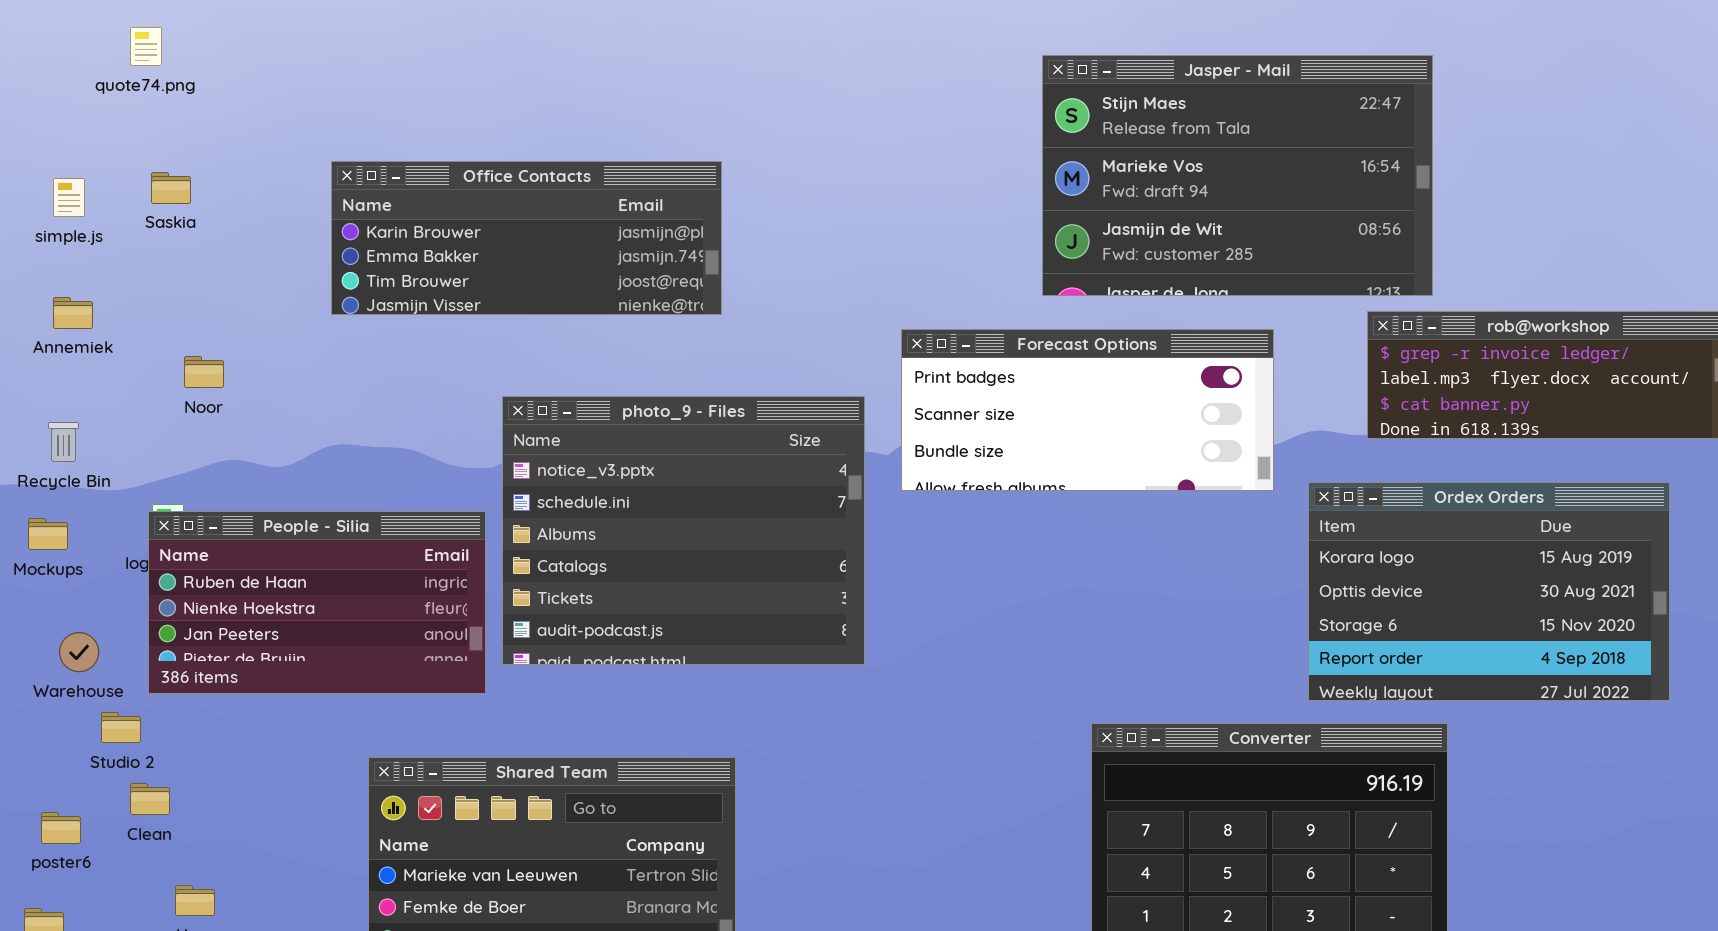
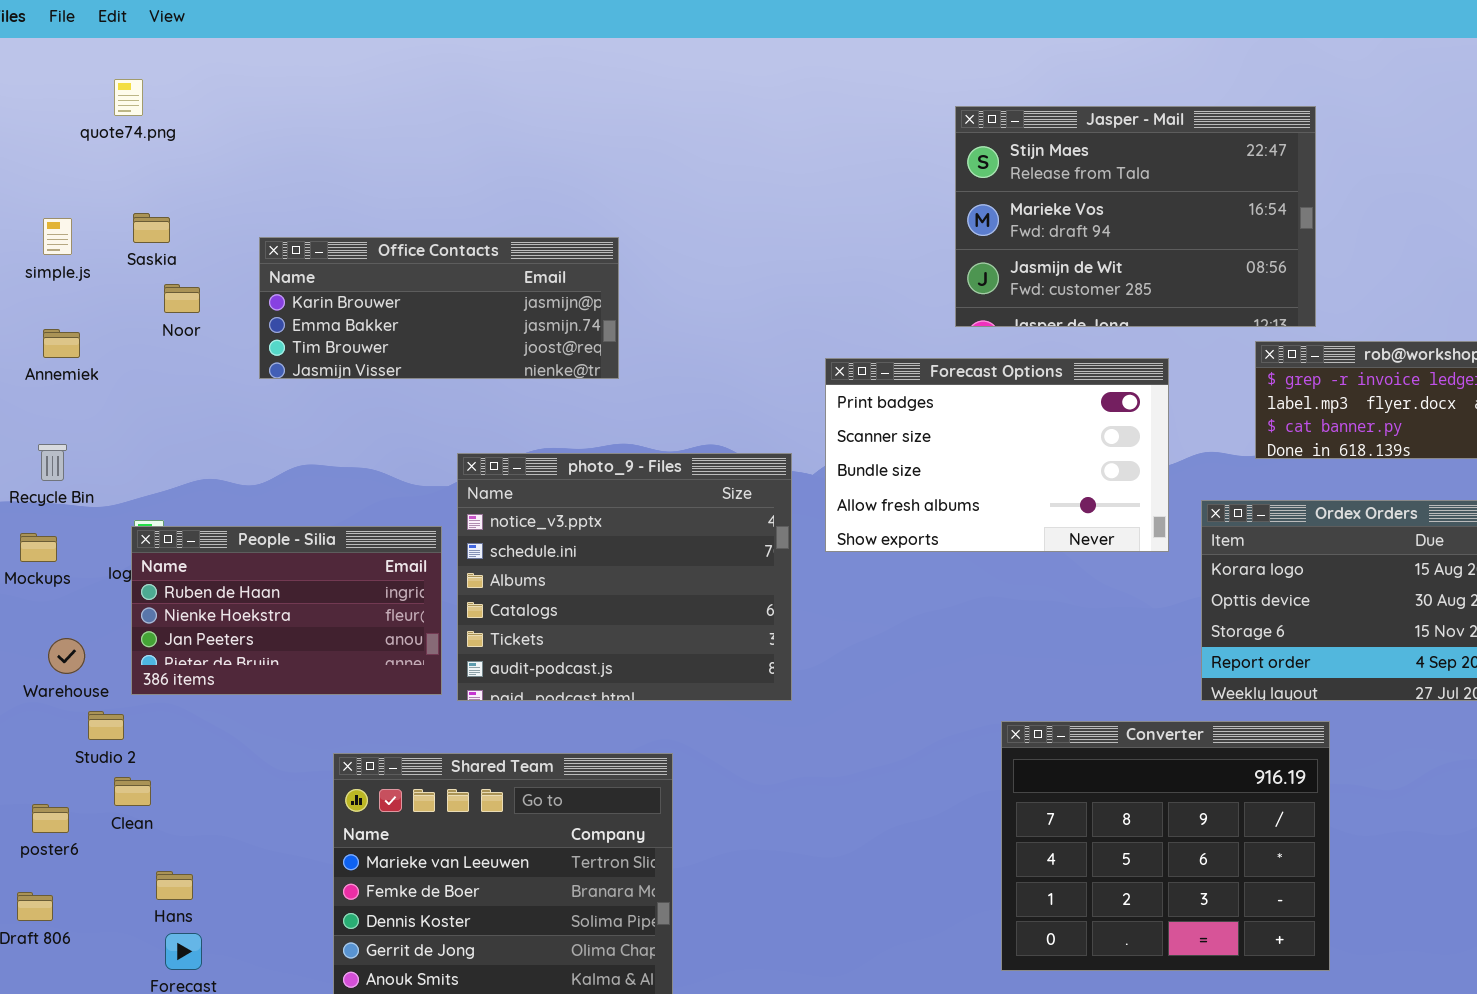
Office Contacts: [331,161,722,315] -> [259,237,619,379], moved
Forecast Options: [901,329,1274,491] -> [825,358,1169,552], resized
Noor: [184,356,224,388] -> [164,284,200,313], moved
photo_9 - Files: [502,396,865,665] -> [457,453,792,701], moved

